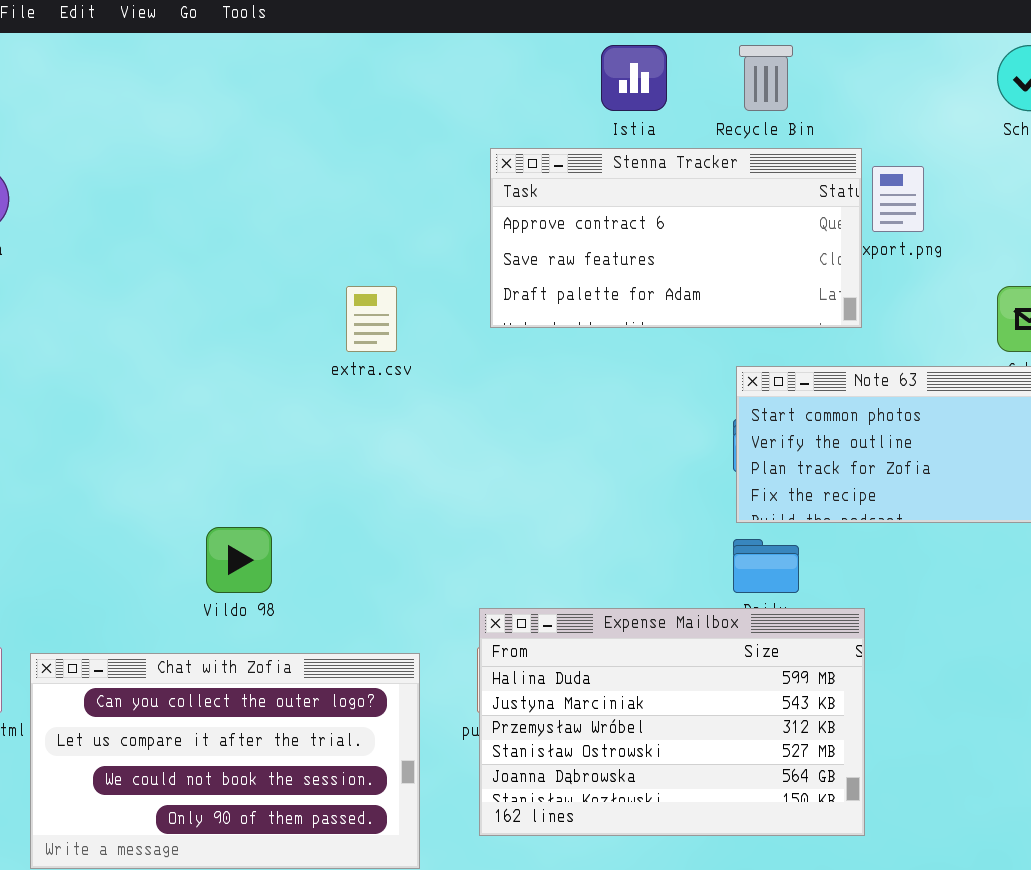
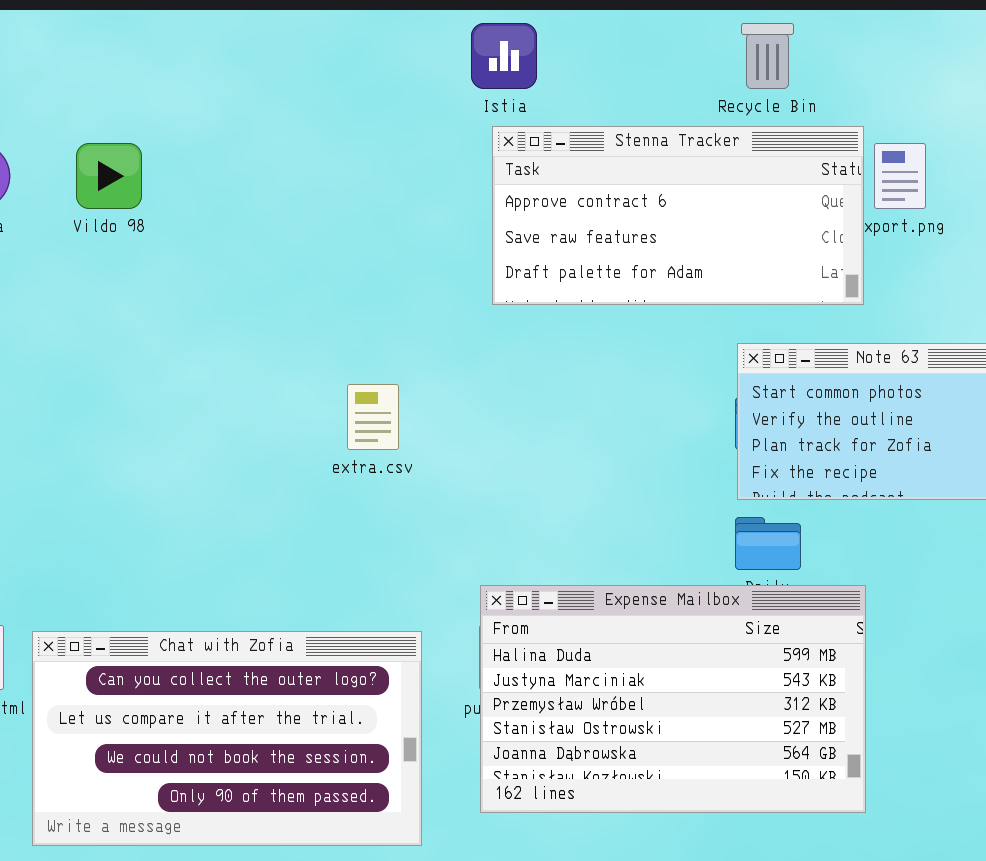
Istia: [601,45,667,111] -> [471,23,537,89], moved
extra.csv: [346,286,397,352] -> [347,384,399,450], moved
Vildo 98: [206,527,272,593] -> [76,143,142,209], moved

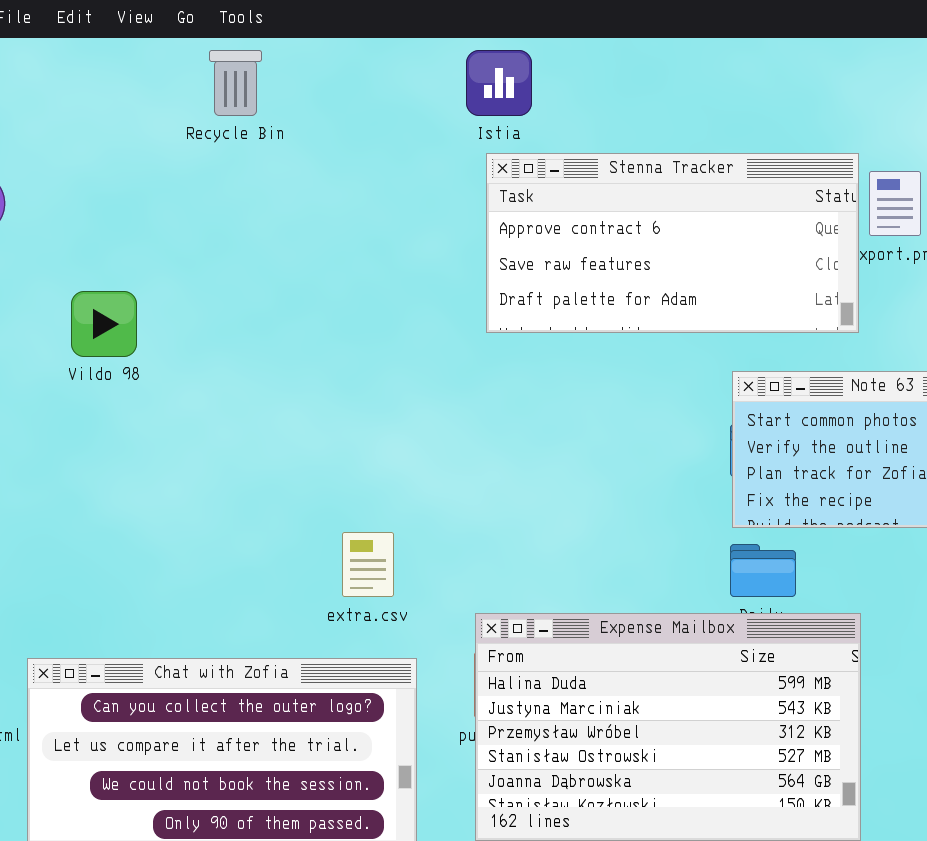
Recycle Bin: [741,23,794,89] -> [209,50,262,116], moved
Vildo 98: [76,143,142,209] -> [71,291,137,357], moved
extra.csv: [347,384,399,450] -> [342,532,394,597], moved

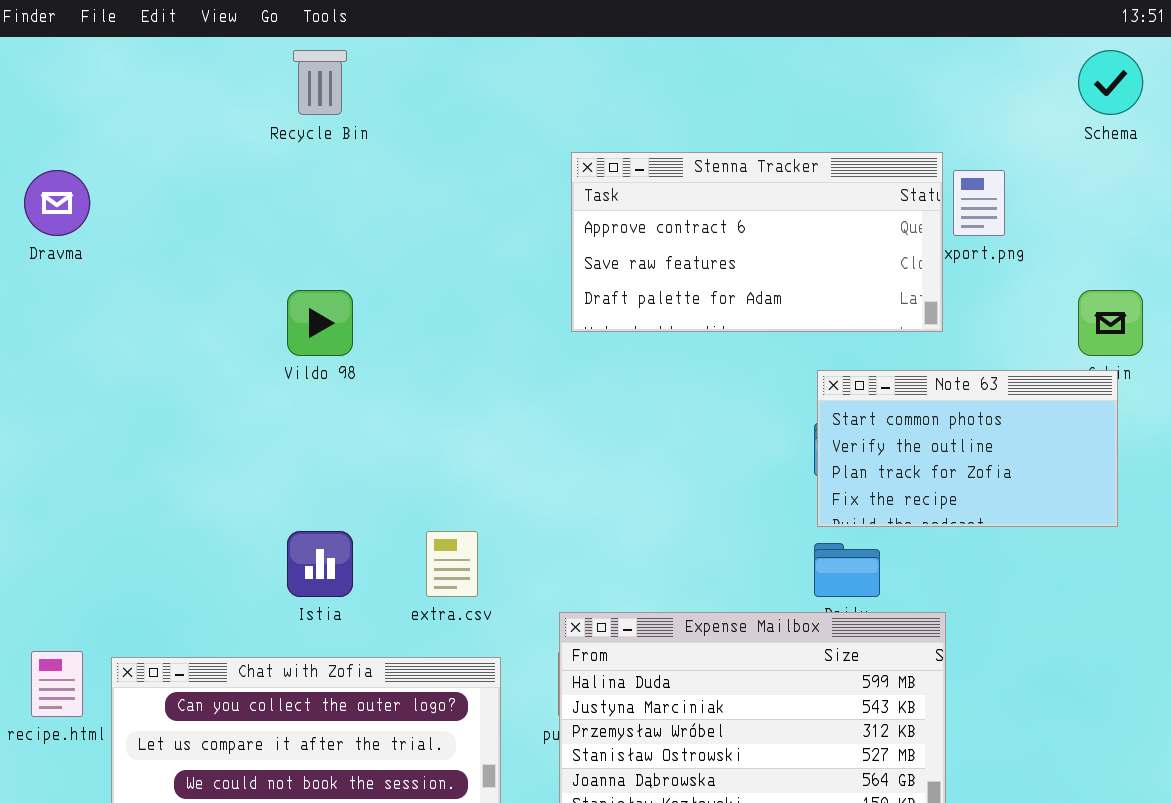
Istia: [466,50,532,116] -> [287,531,353,597], moved
Vildo 98: [71,291,137,357] -> [287,290,353,356], moved

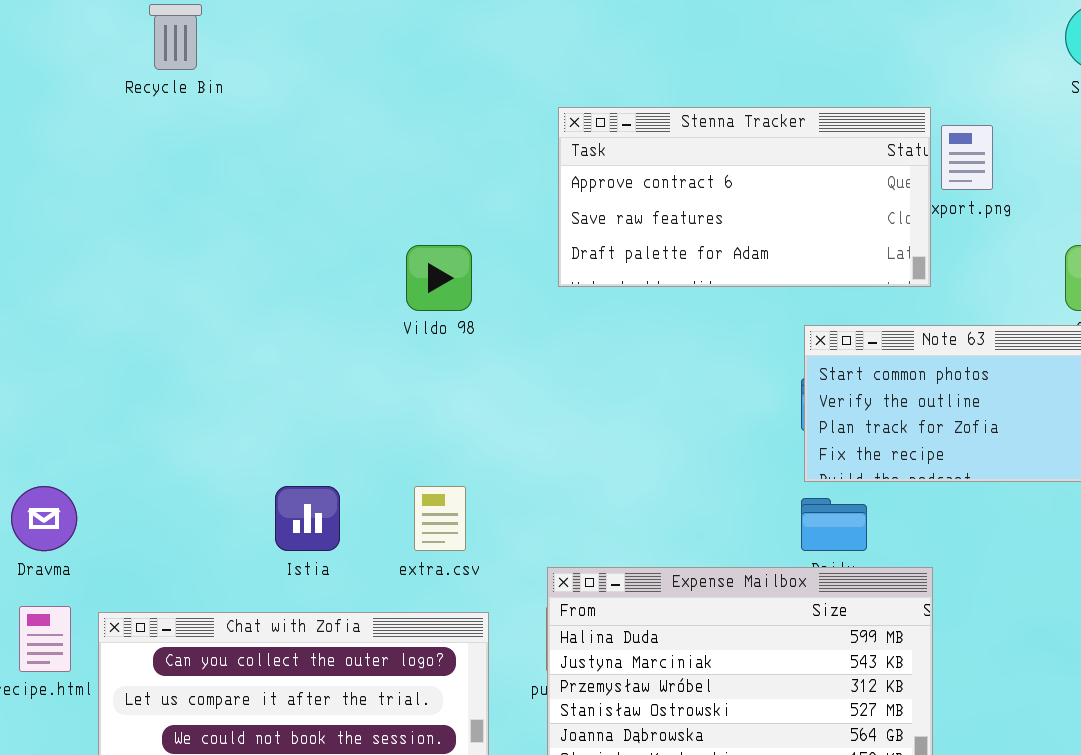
Recycle Bin: [293,50,347,115] -> [149,4,202,70], moved
Dravma: [24,170,90,236] -> [11,486,77,551], moved
Vildo 98: [287,290,353,356] -> [406,245,472,311], moved

